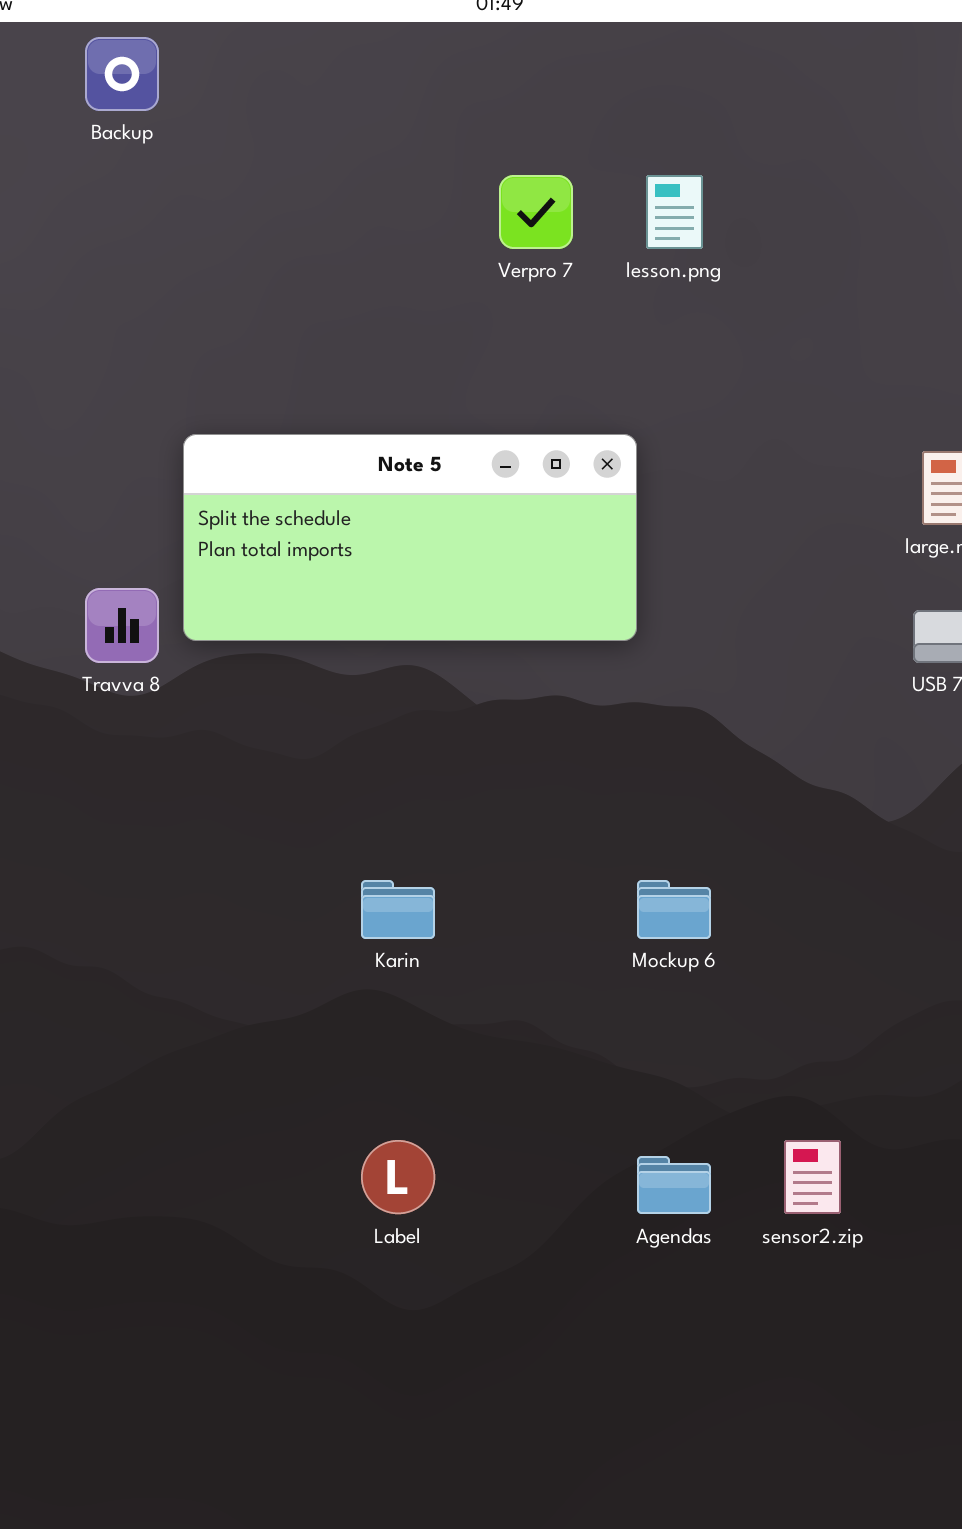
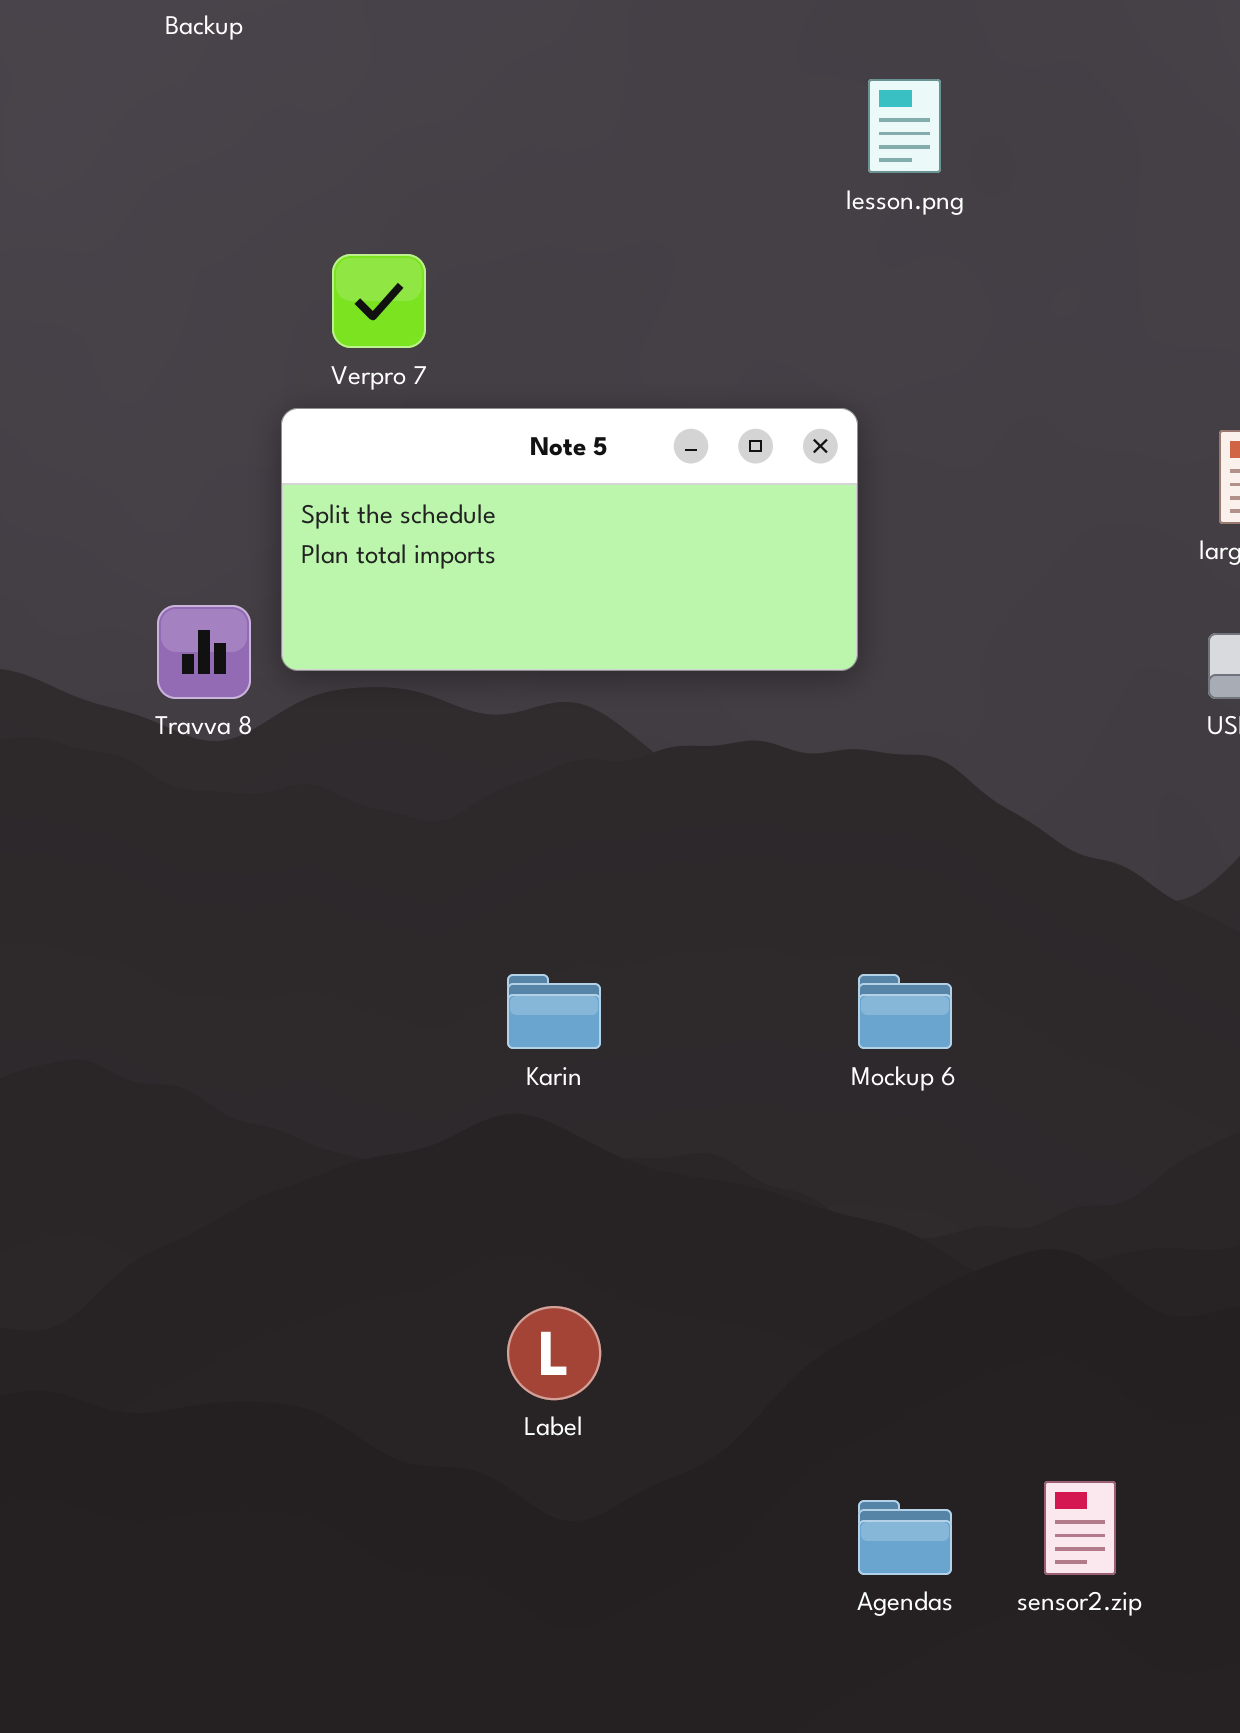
Verpro 7: [499,175,573,249] -> [332,254,426,348], moved
sensor2.zip: [784,1140,841,1214] -> [1044,1481,1116,1575], moved
Agendas: [637,1156,711,1214] -> [858,1500,952,1575], moved

